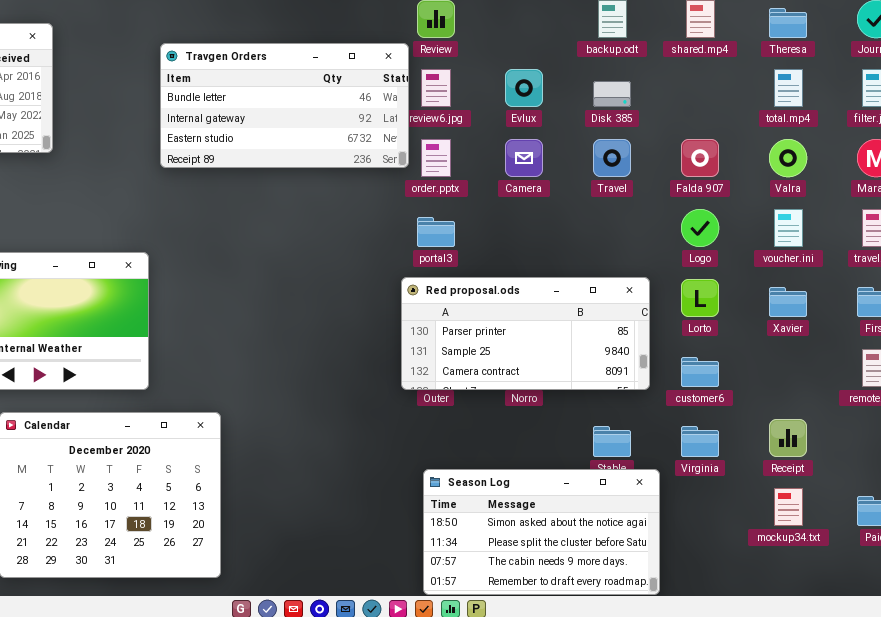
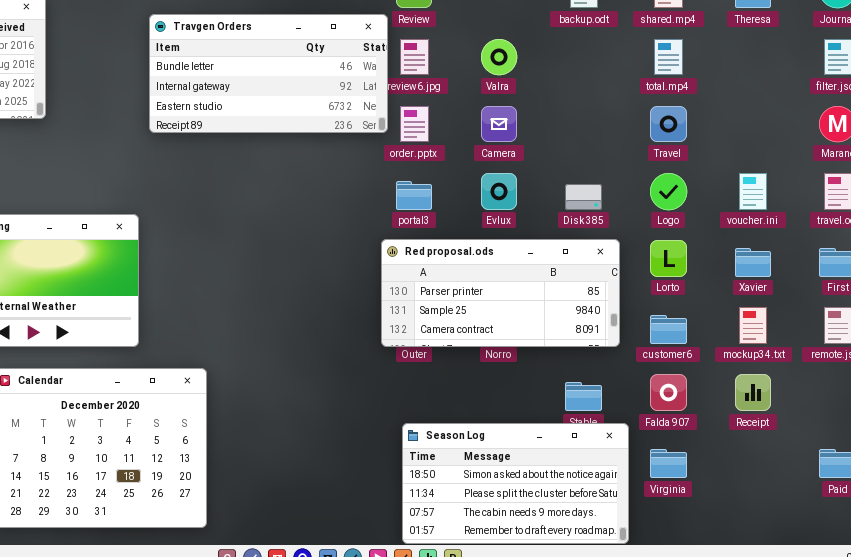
Evlux: [505,69,543,107] -> [481,173,517,210], moved
total.mp4: [774,69,803,107] -> [654,39,683,75], moved
Disk 385: [593,81,631,107] -> [565,184,602,210], moved
Travel: [593,139,631,177] -> [650,106,687,142], moved
Falda 907: [681,139,719,177] -> [650,374,687,411], moved
Valra: [769,139,807,177] -> [481,39,517,75], moved
Virginia: [681,426,719,457] -> [650,449,687,478], moved
mockup34.txt: [774,488,803,526] -> [739,307,767,344], moved

